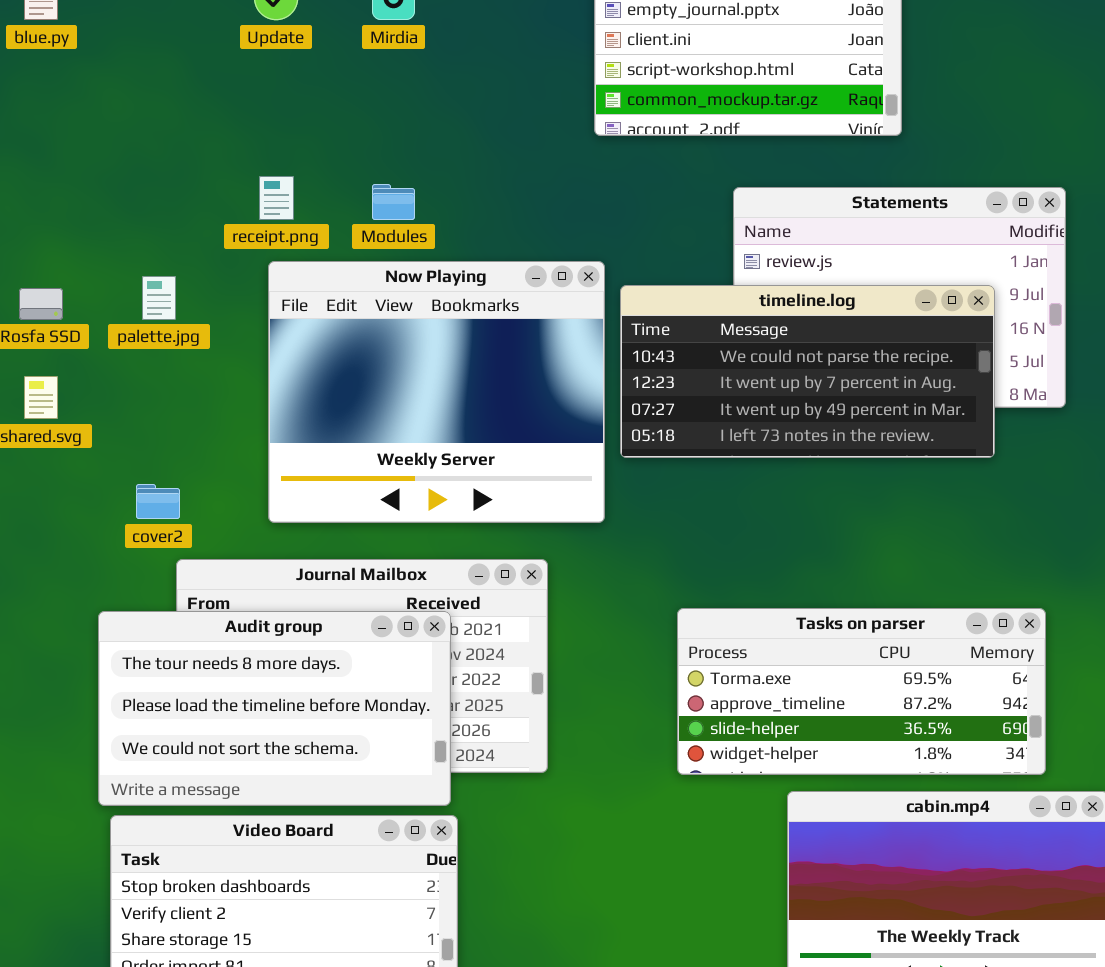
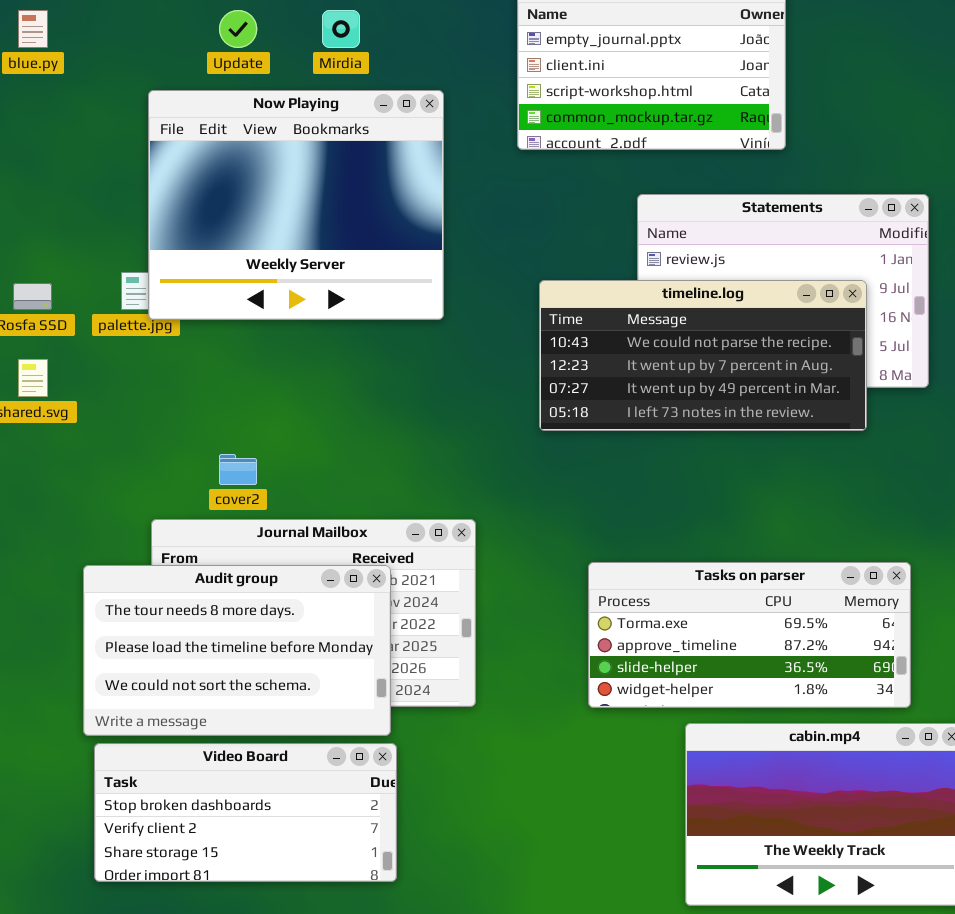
Now Playing: [268,261,605,523] -> [148,90,444,320], moved
cover2: [136,484,180,519] -> [219,454,257,485], moved

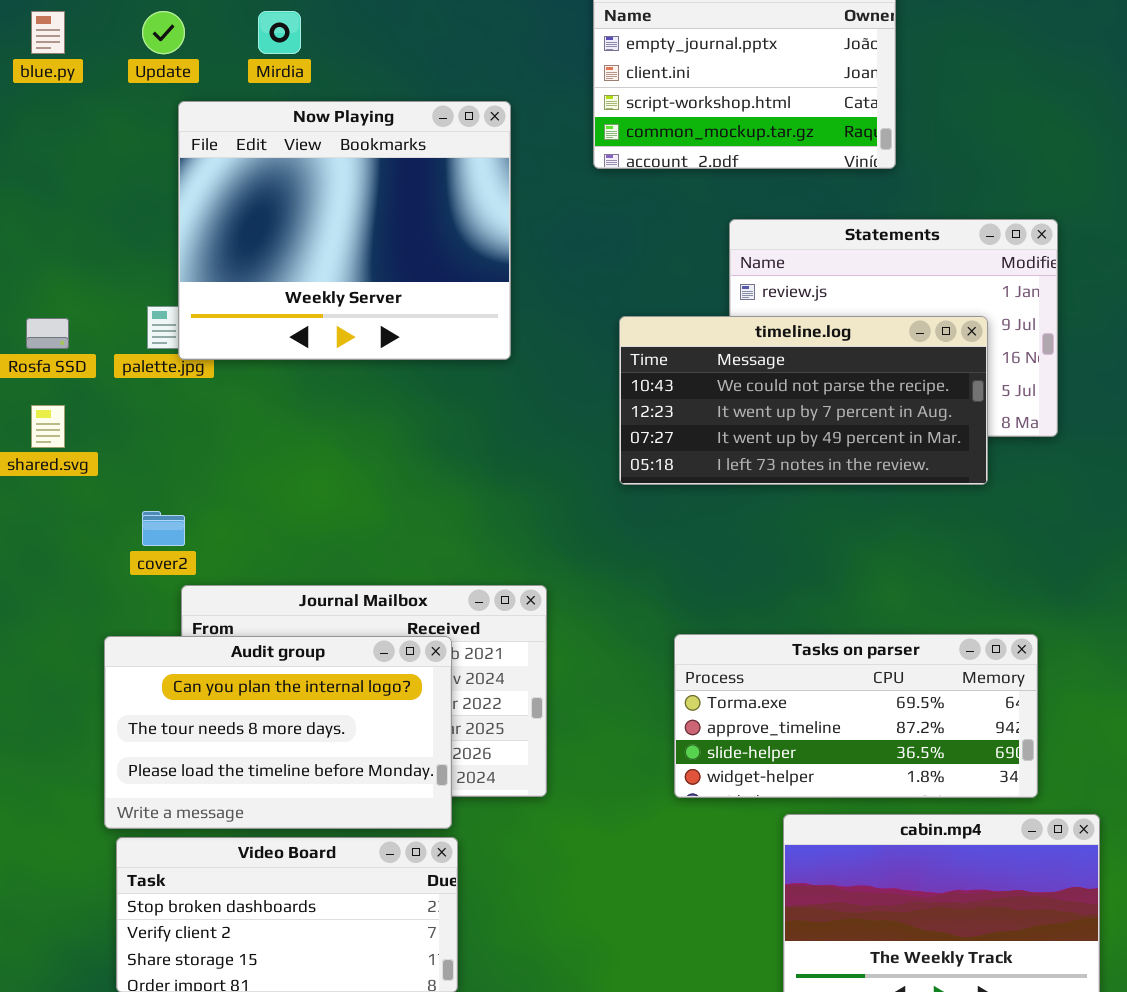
Update: [219,10,257,48] -> [142,11,185,54], moved
Mirdia: [322,10,360,48] -> [258,11,301,54], moved
cover2: [219,454,257,485] -> [142,511,185,546], moved
Audit group: [83,565,391,736] -> [104,636,452,829], scrolled up 1 row

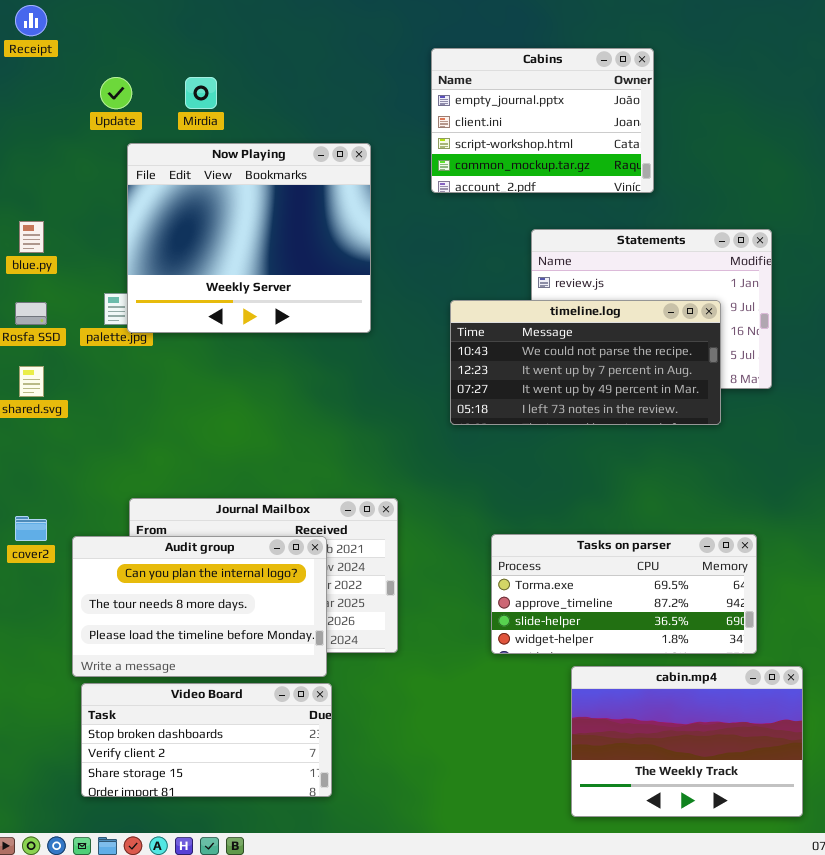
blue.py: [31,11,65,54] -> [19,221,44,253], moved
cover2: [142,511,185,546] -> [15,516,47,541], moved

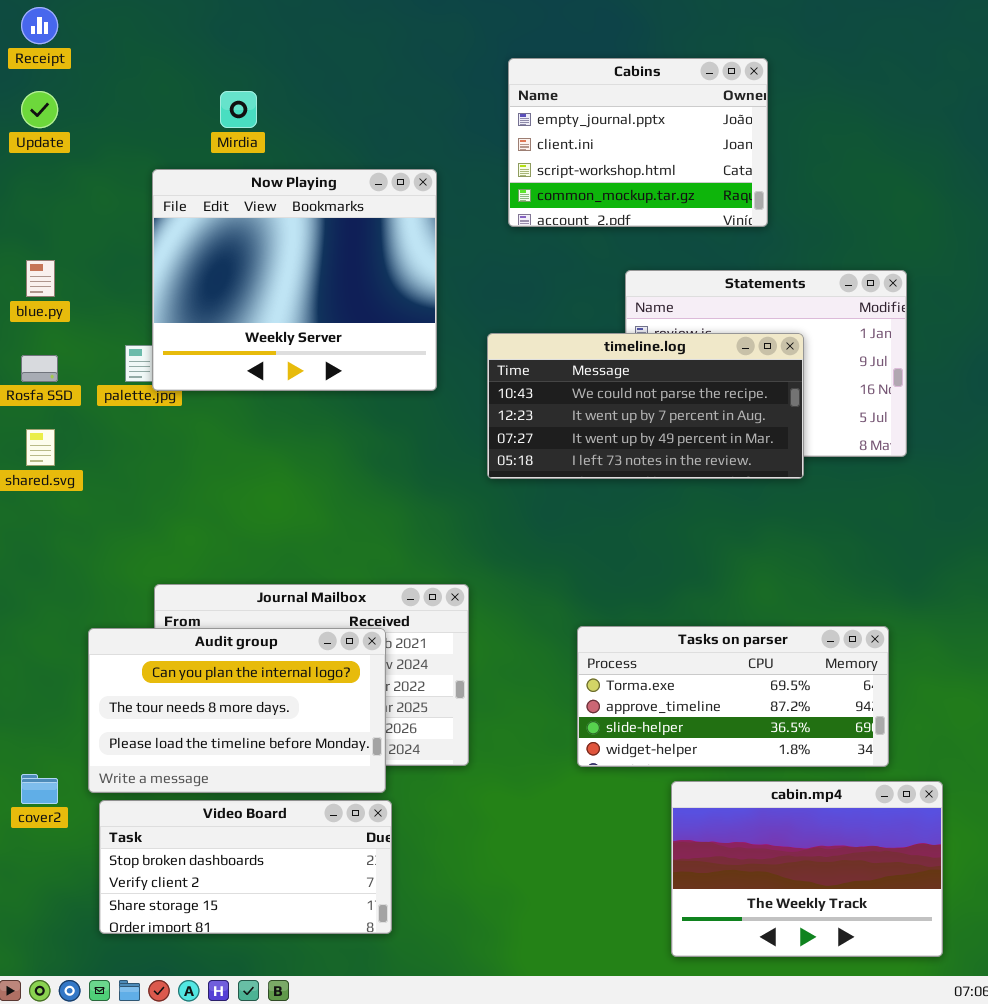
Update: [100,77,132,109] -> [21,91,58,128], moved
timeline.log: [450,300,721,425] -> [487,333,804,479], moved
cover2: [15,516,47,541] -> [21,774,58,804], moved

